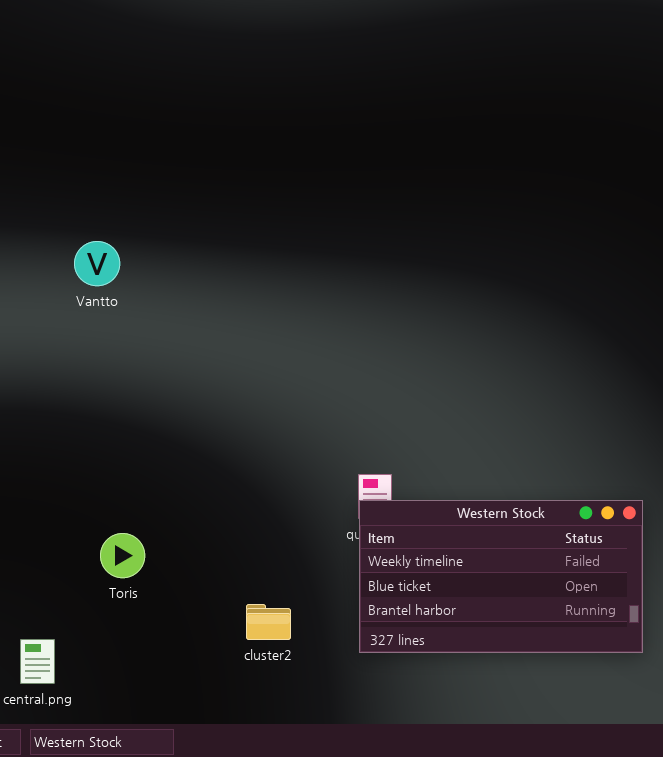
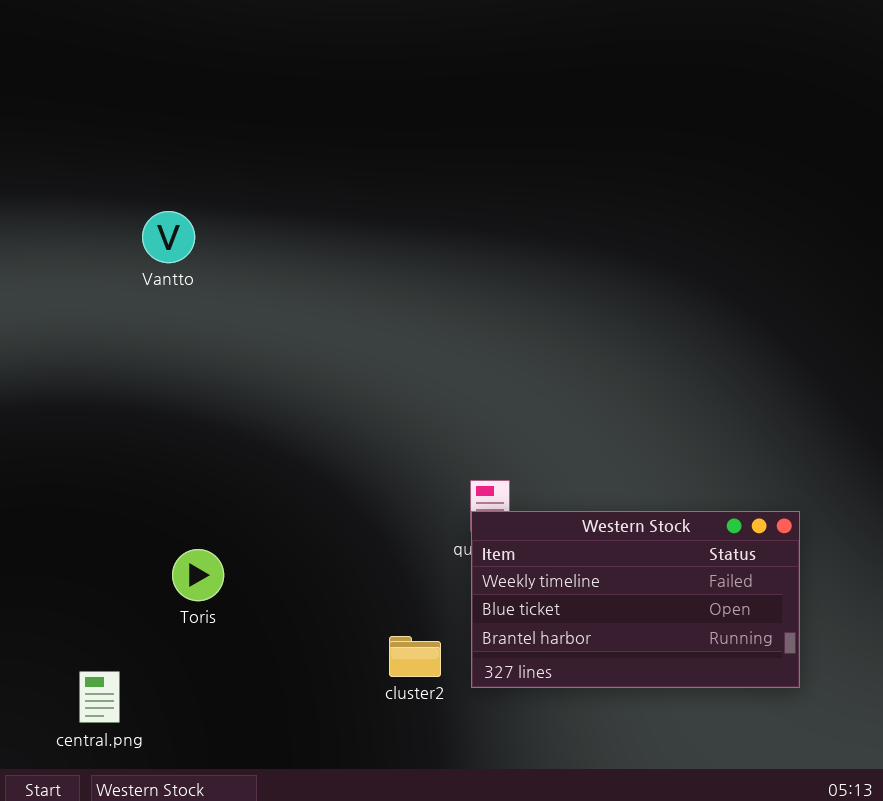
cluster2: [246,604,291,640] -> [389,636,441,677], moved

